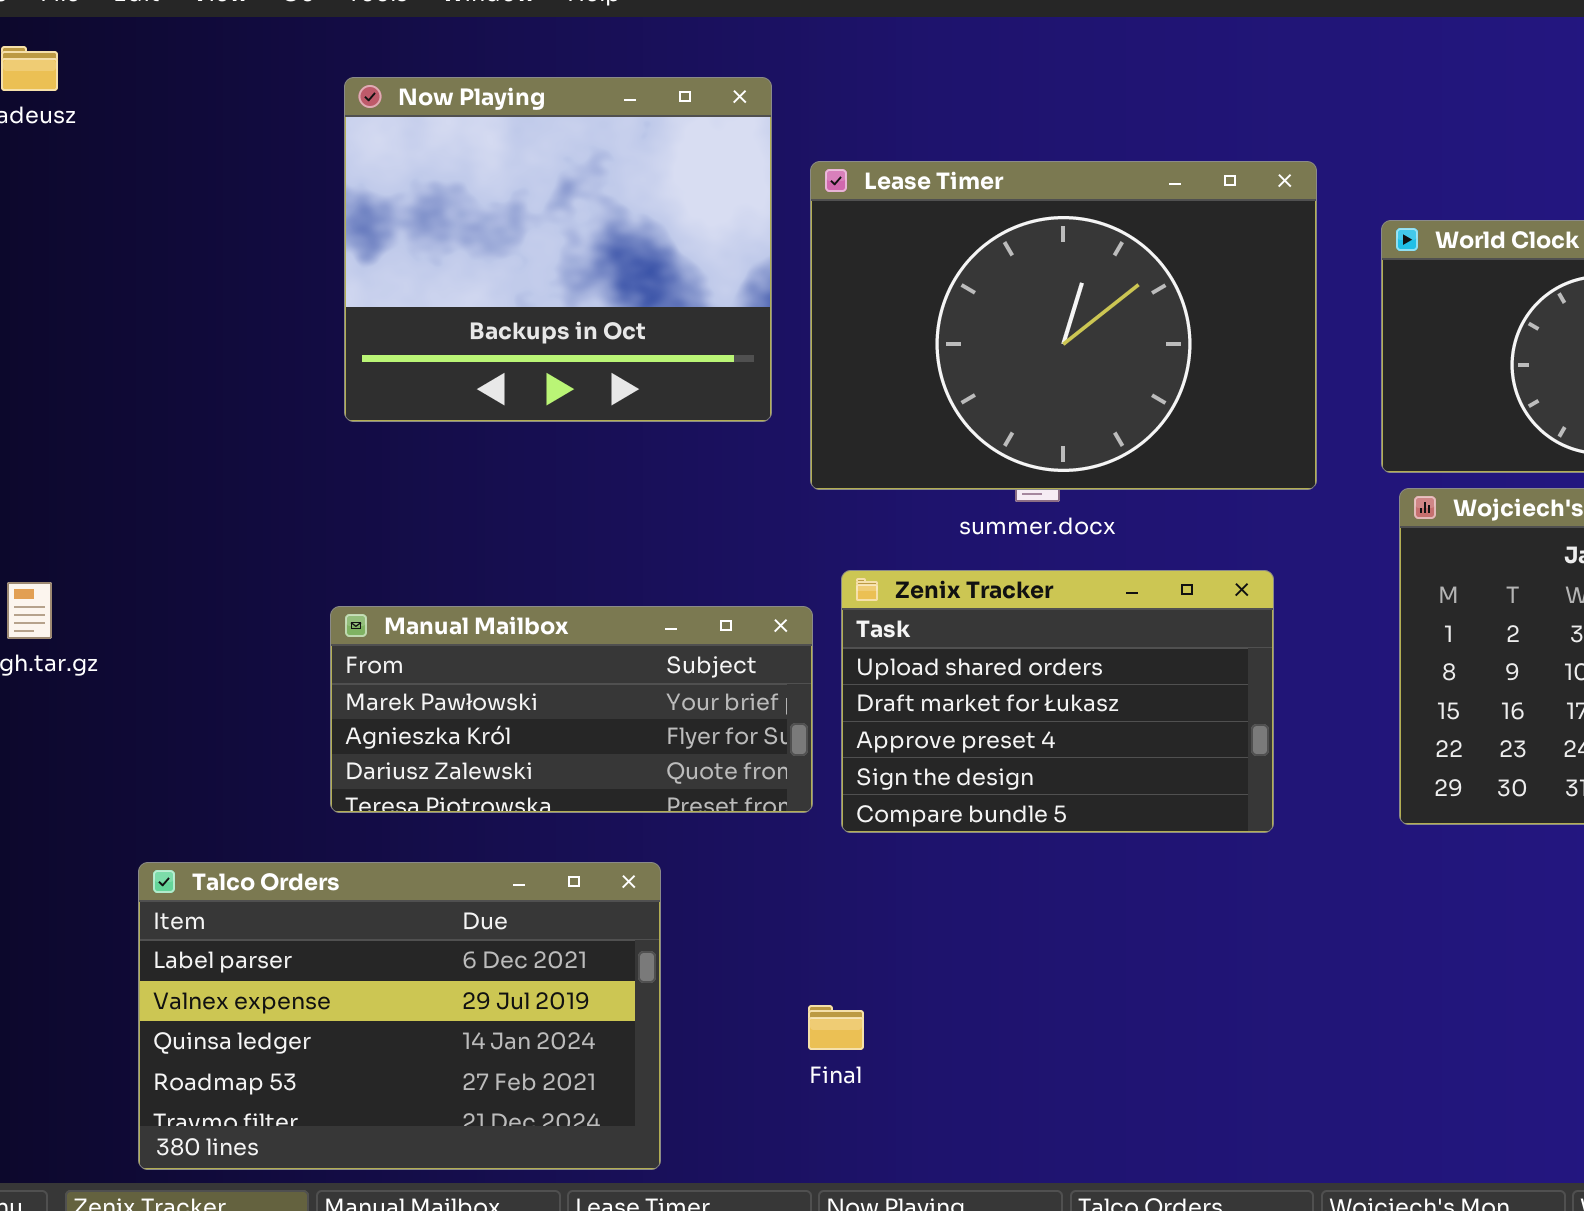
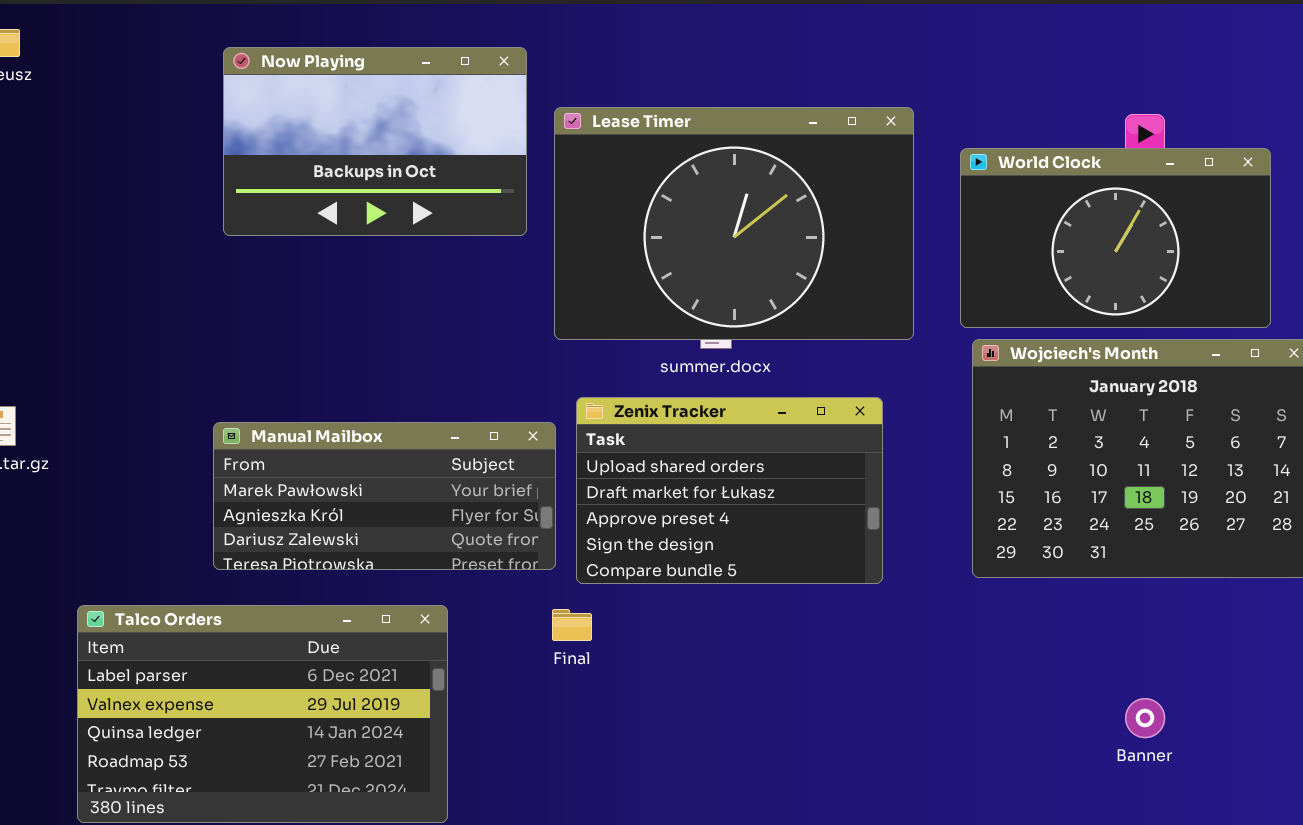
Now Playing: [344,77,772,422] -> [223,47,527,236], resized
Final: [808,1005,864,1050] -> [552,609,592,641], moved

